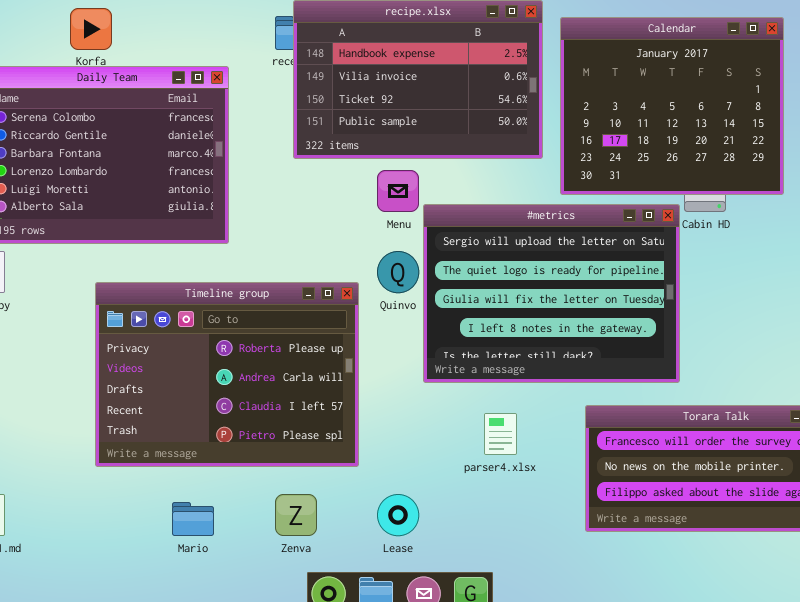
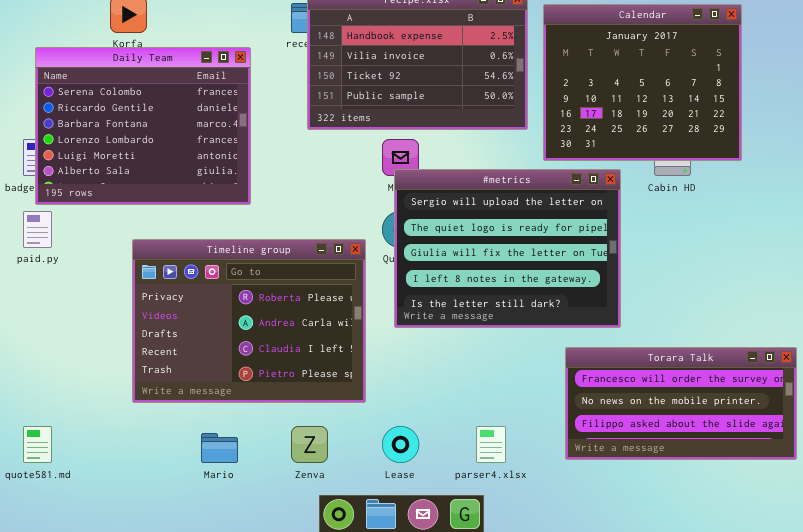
#metrics: [423,204,680,383] -> [394,169,621,328], moved
parser4.xlsx: [484,413,517,455] -> [476,426,506,463], moved

